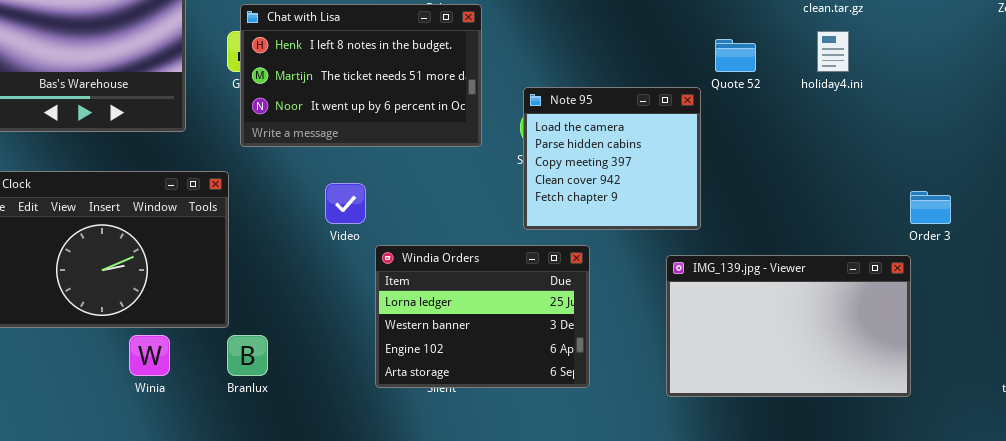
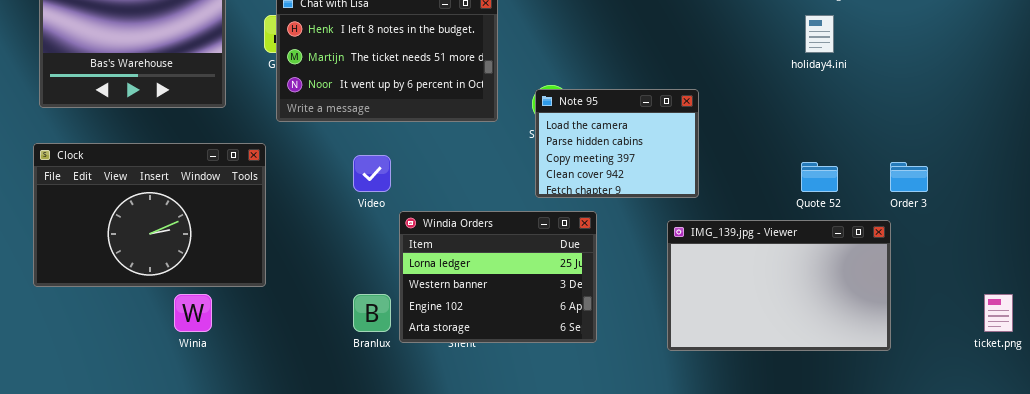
Quote 52: [715,39,756,72] -> [801,162,838,192], moved
Note 95: [523,87,701,230] -> [535,89,699,198], resized
Branlux: [227,335,268,376] -> [353,294,391,332], moved

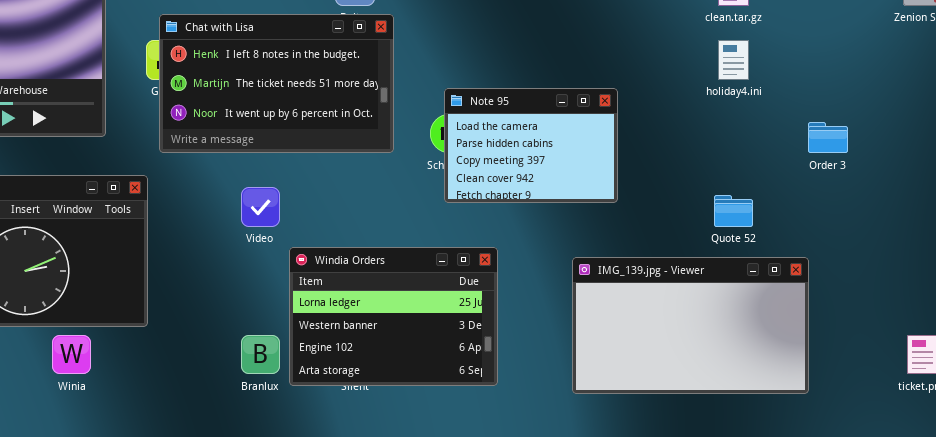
Note 95: [535,89,699,198] -> [444,88,618,203], moved
Order 3: [890,162,928,192] -> [808,122,848,153], moved

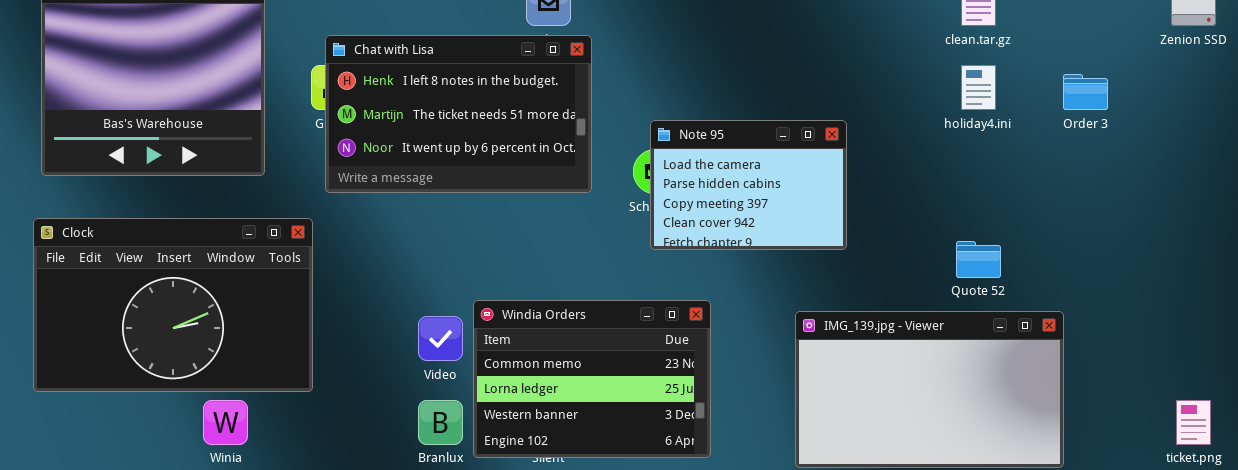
Order 3: [808,122,848,153] -> [1063,74,1108,110], moved
Video: [241,187,280,227] -> [418,316,463,361], moved
Windia Orders: [289,247,498,386] -> [473,300,711,458], scrolled up 1 row

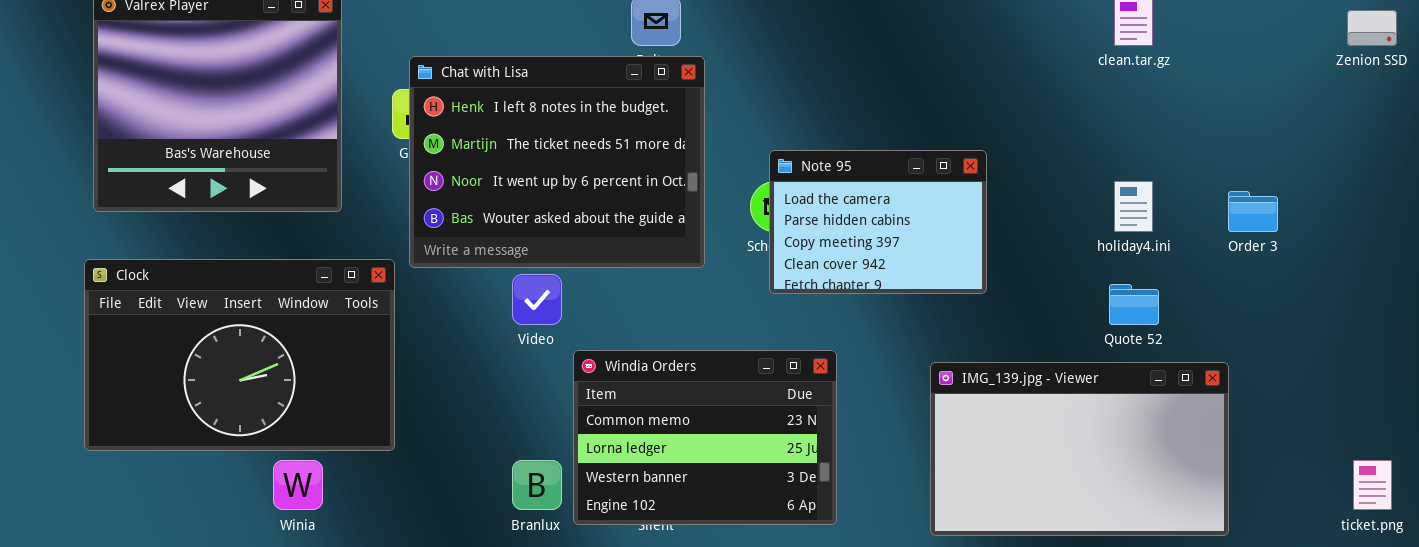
Chat with Lisa: [325,35,592,193] -> [409,56,705,268], resized
holiday4.ini: [961,65,996,110] -> [1114,181,1153,232], moved
Order 3: [1063,74,1108,110] -> [1228,191,1278,232], moved
Video: [418,316,463,361] -> [512,274,562,325], moved

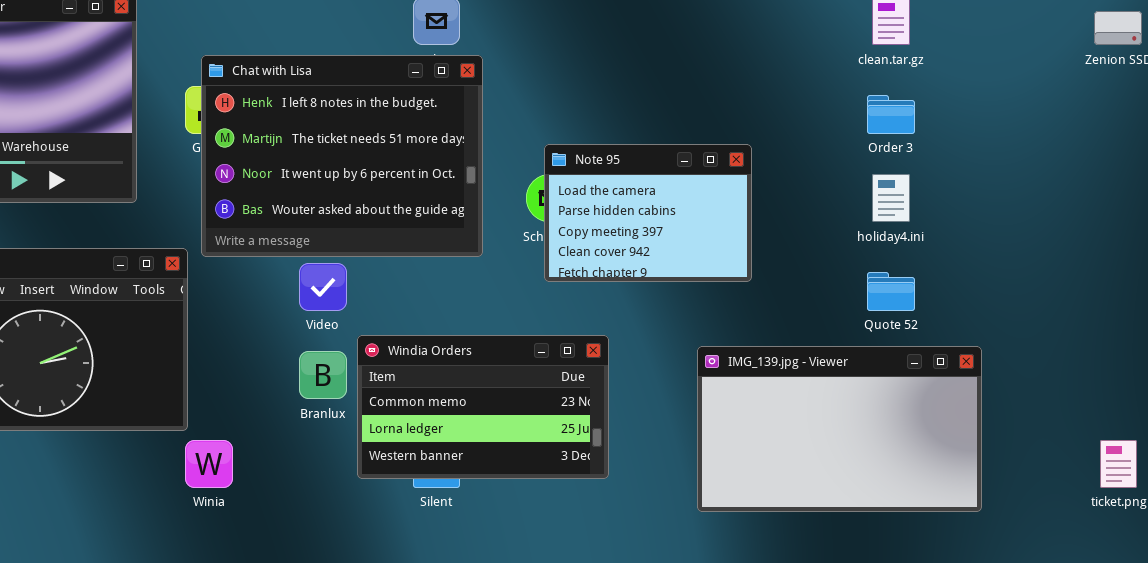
Order 3: [1228,191,1278,232] -> [867,95,915,134], moved
Windia Orders: [573,350,837,525] -> [357,335,609,479], resized
Winia: [273,460,323,510] -> [185,440,233,488], moved
Branlux: [512,460,562,510] -> [299,351,347,399], moved

